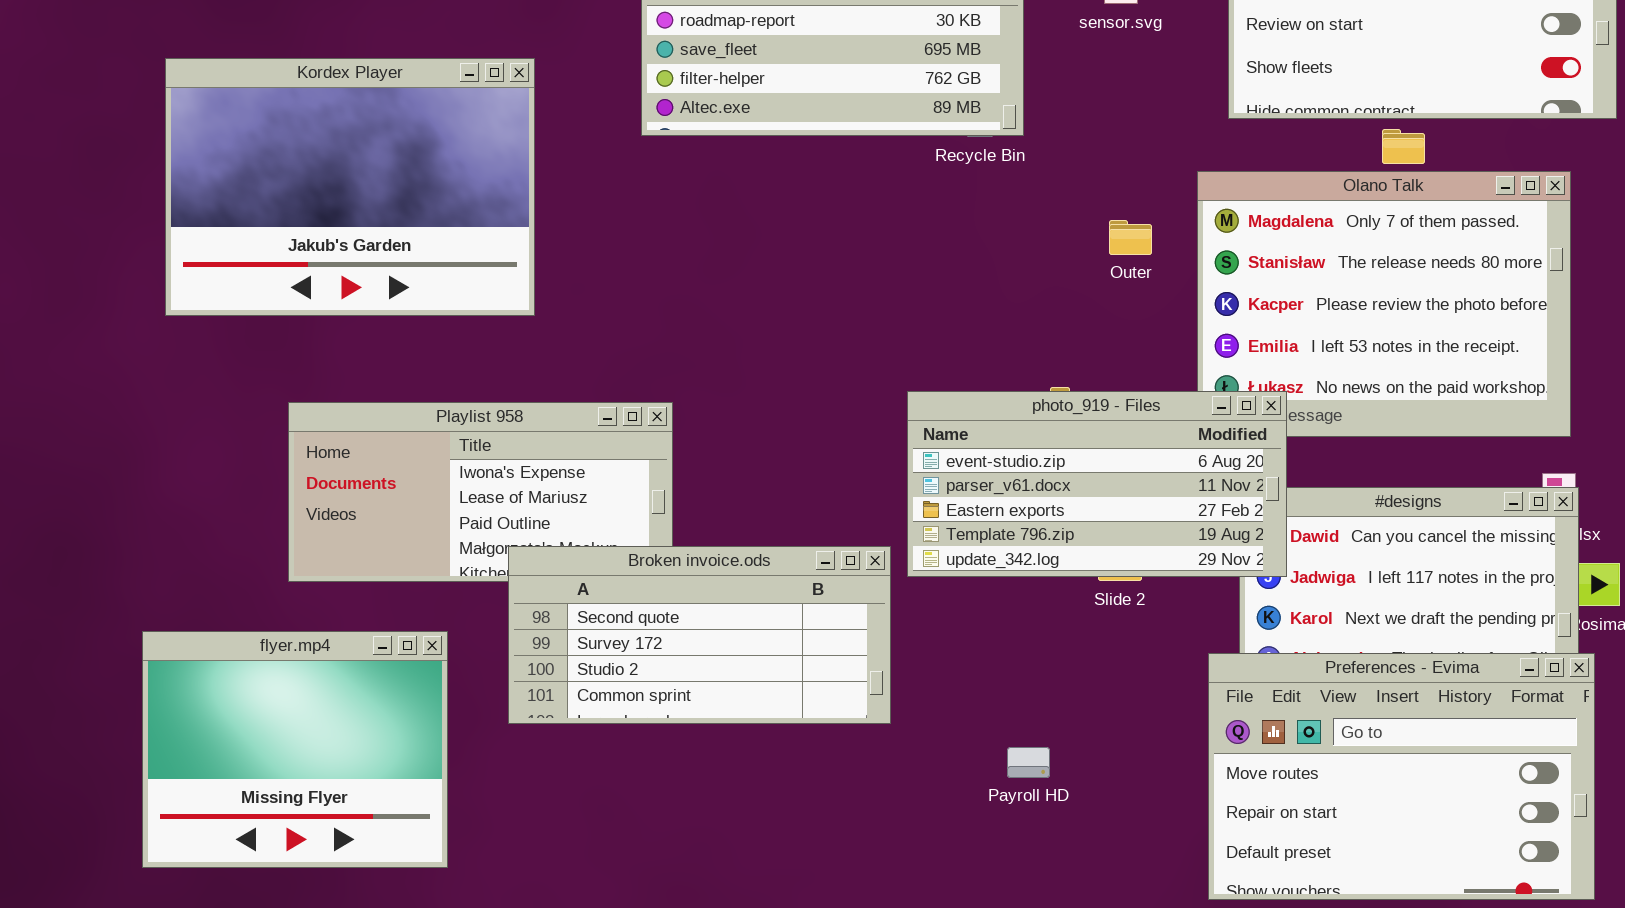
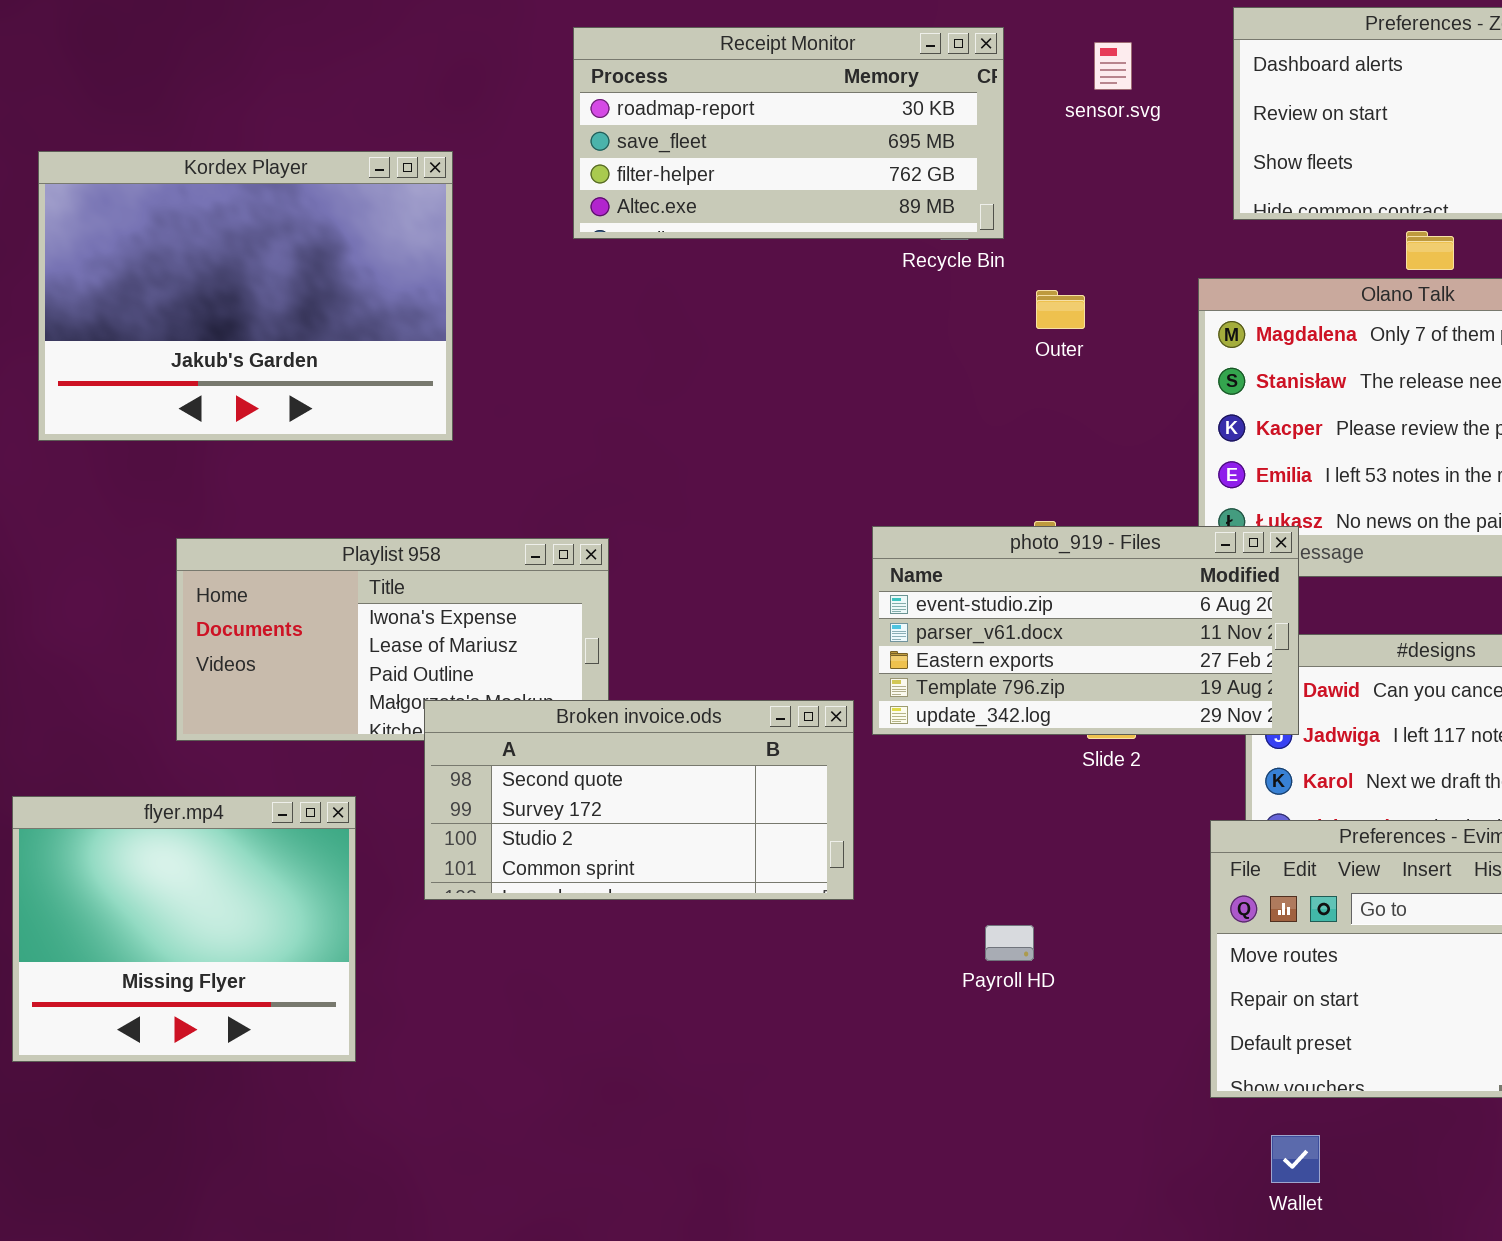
Outer: [1109,220,1152,255] -> [1036,290,1085,329], moved

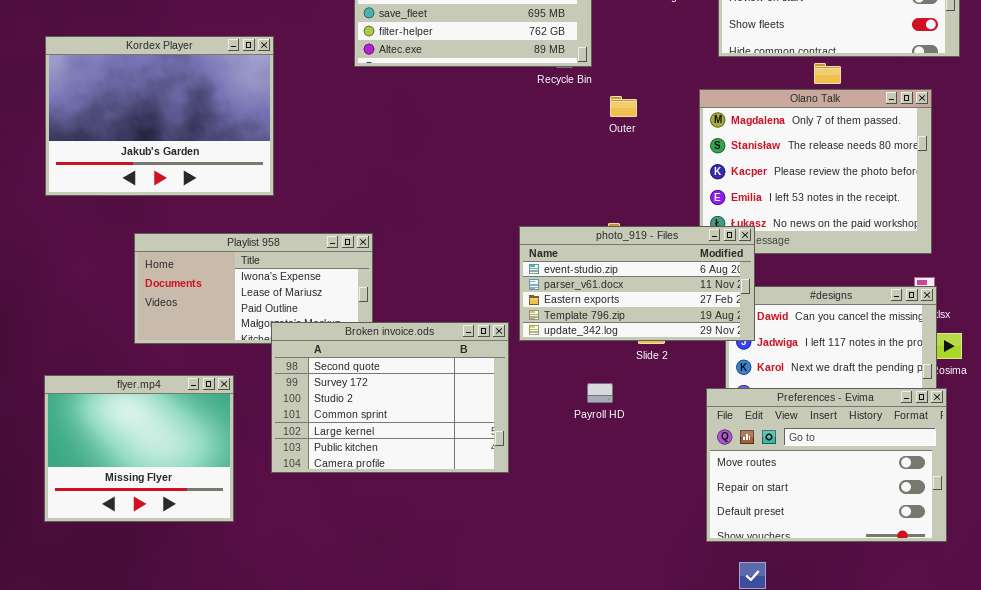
Kordex Player: [38,151,453,441] -> [45,36,274,196], moved
Broken invoice.ods: [424,700,854,900] -> [271,322,509,473], resized
Payroll HD: [985,925,1034,961] -> [587,383,613,403], moved

